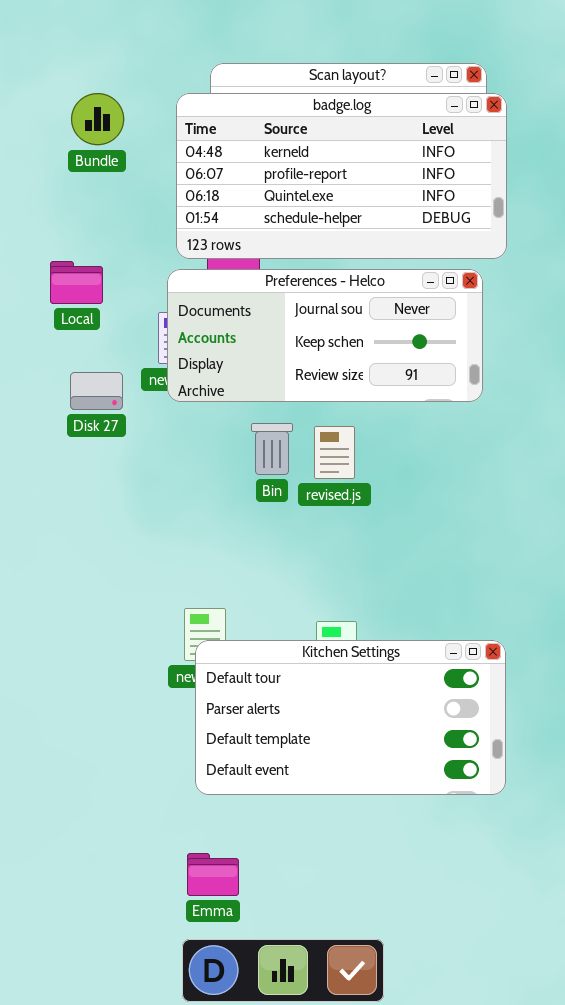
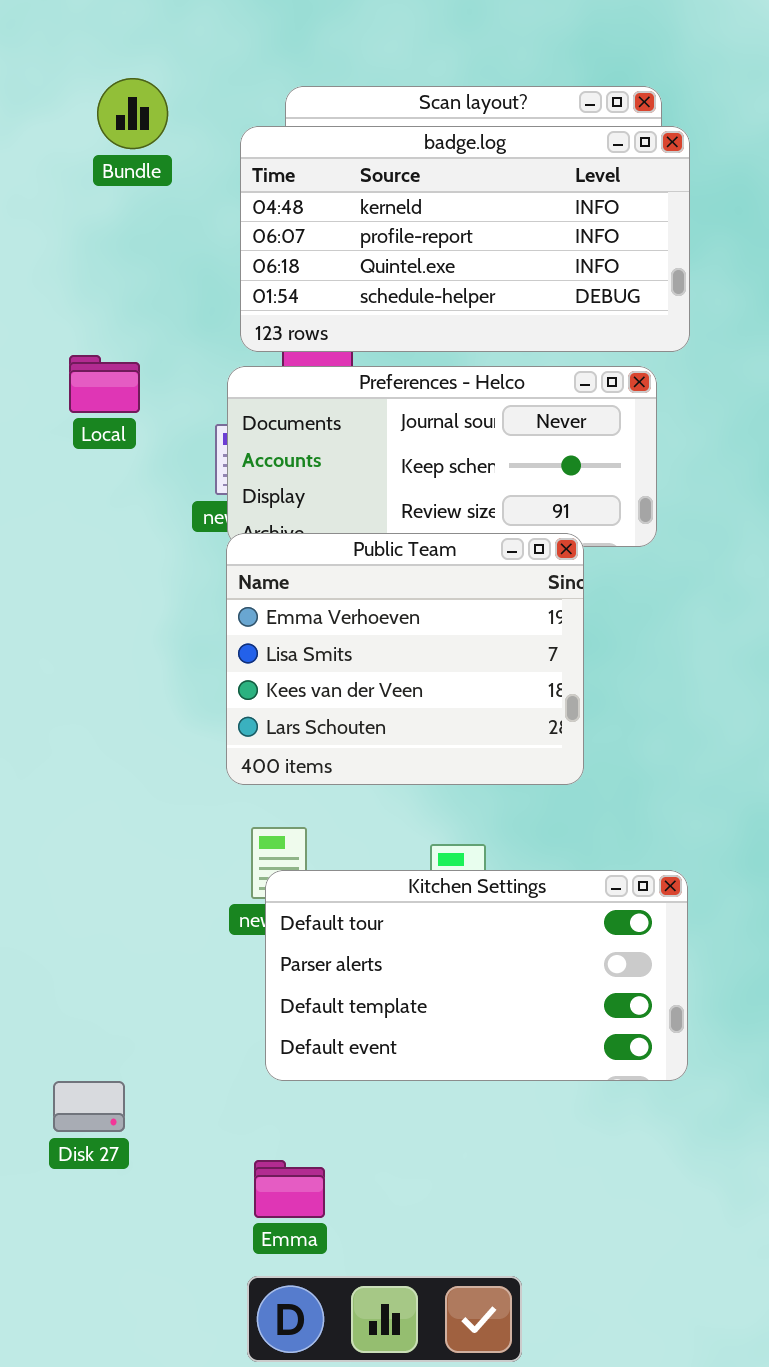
Bundle: [71,93,124,145] -> [97,78,168,149], moved
Disk 27: [70,372,123,410] -> [53,1081,125,1132], moved
Public Team: none -> [226,533,584,785], opened

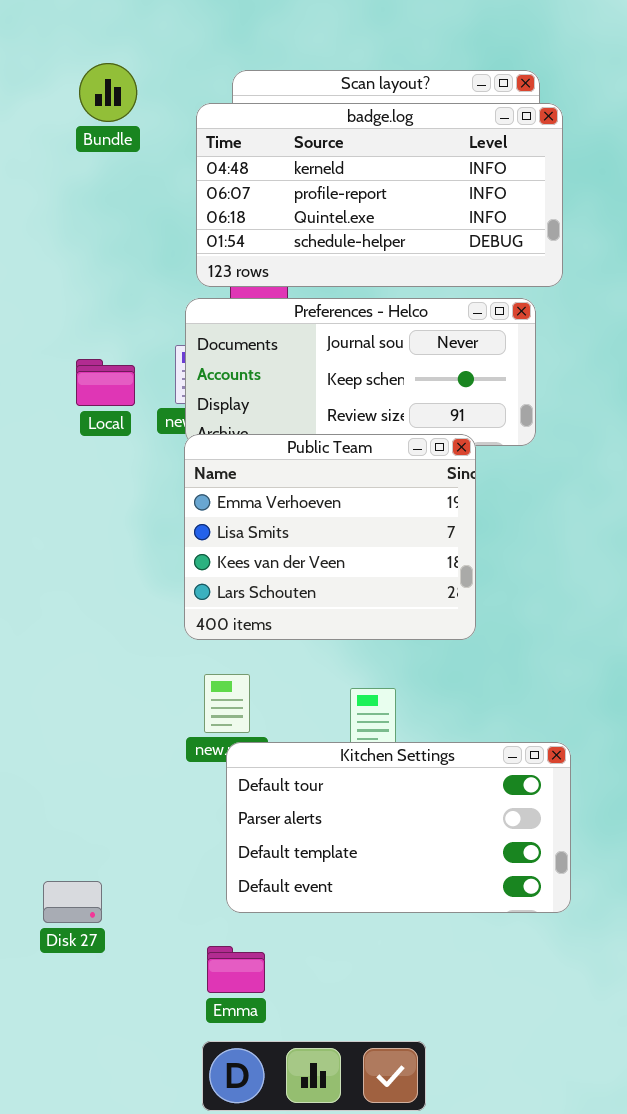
Local: [69,355,140,413] -> [76,359,135,406], moved
Kitchen Settings: [265,870,688,1081] -> [226,742,571,913], moved

